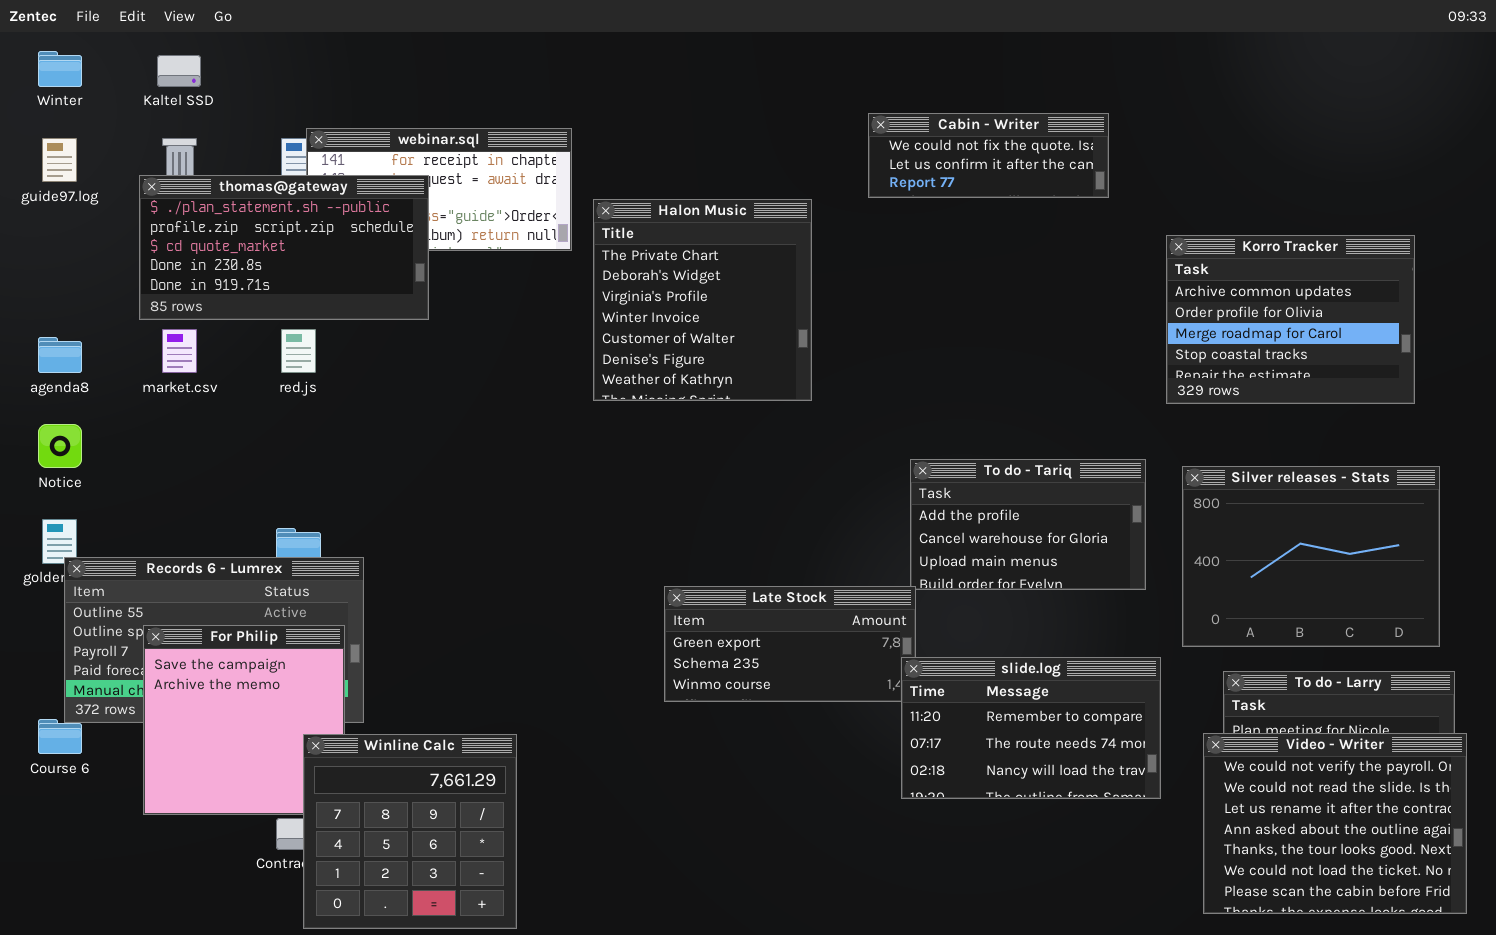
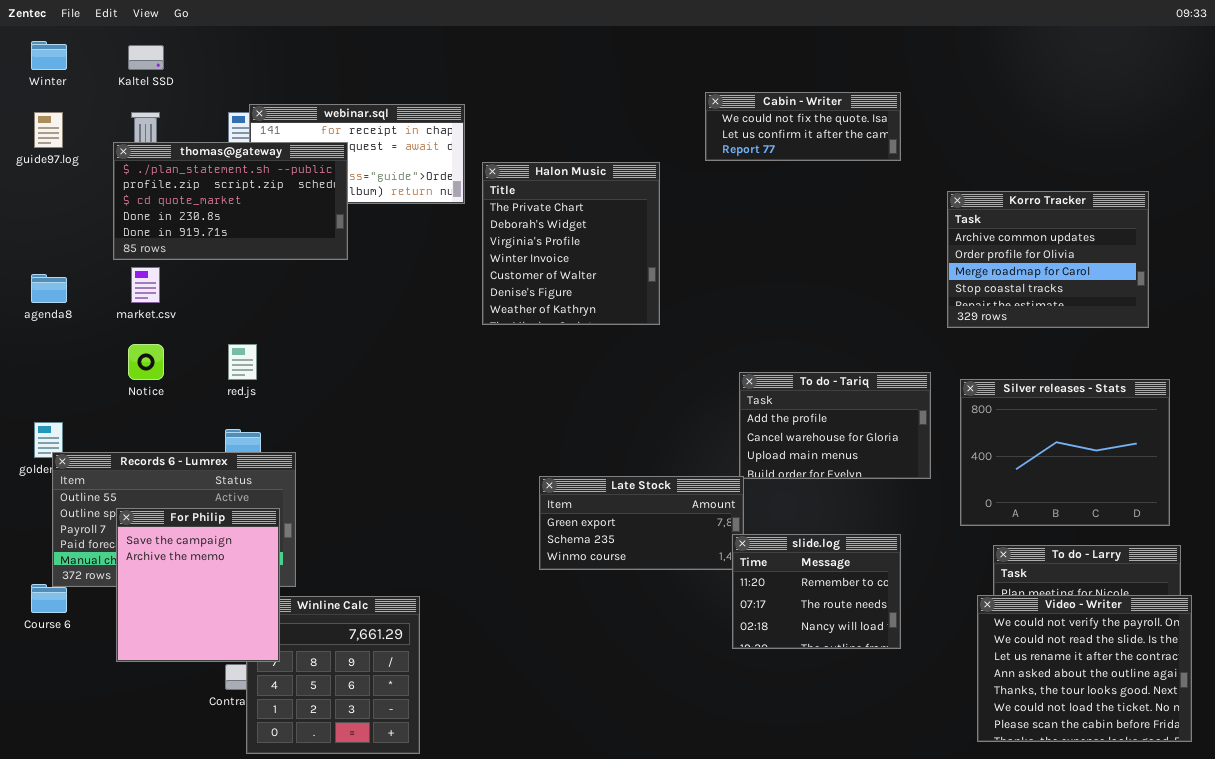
red.js: [281,329,316,373] -> [228,344,257,380], moved
Notice: [38,424,82,468] -> [128,344,164,380], moved
For Philip: [143,625,345,815] -> [116,508,280,662], raised
slide.log: [901,657,1161,799] -> [732,534,901,649], resized

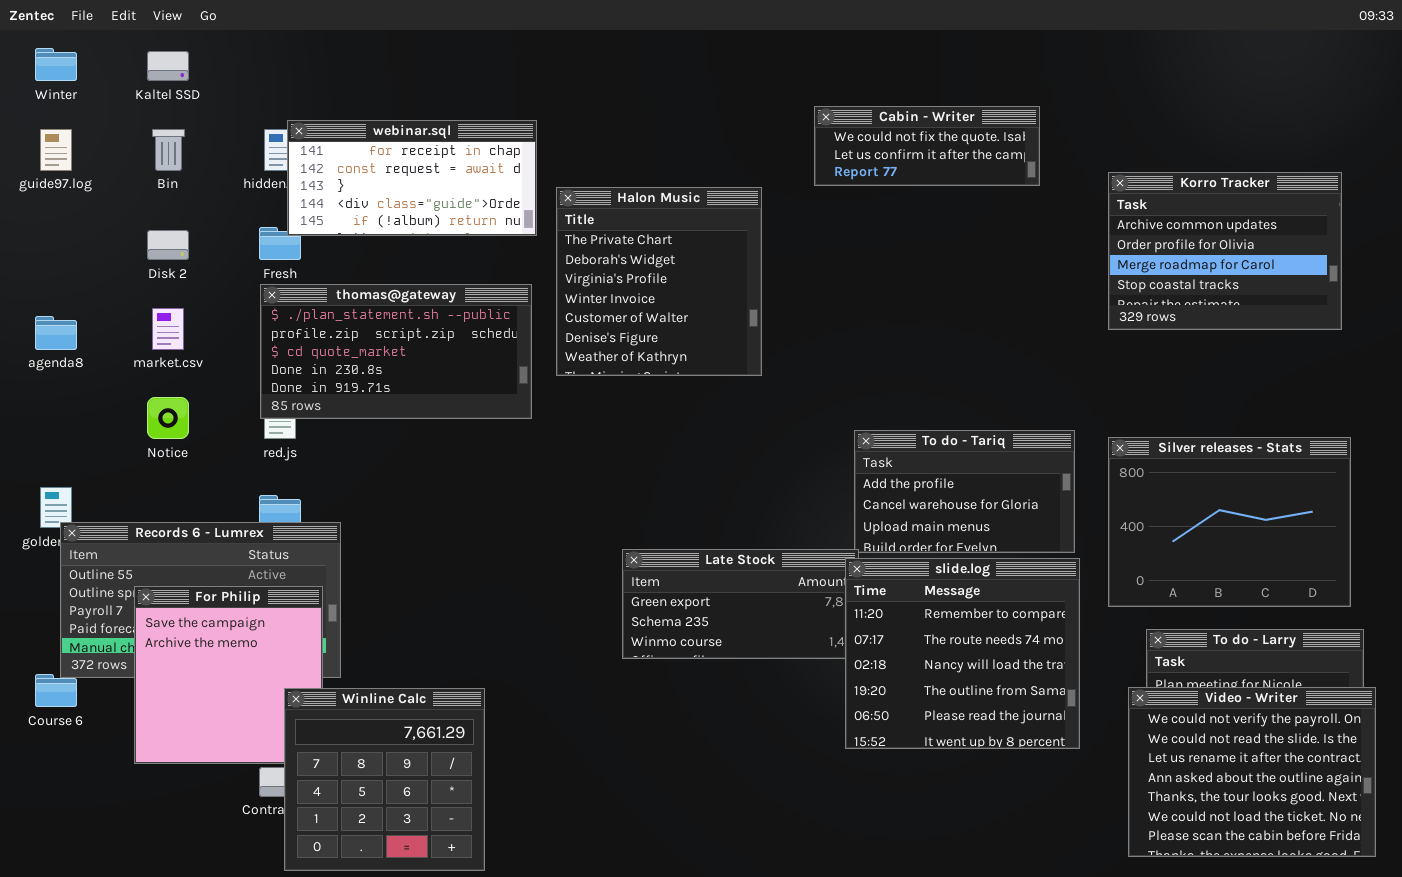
thomas@gateway: [113,142,348,260] -> [260,284,532,419], moved
Korro Tracker: [947,191,1149,328] -> [1108,172,1342,330], moved
slide.log: [732,534,901,649] -> [845,558,1080,749], resized
Winline Calc: [246,596,420,754] -> [284,688,485,871], raised

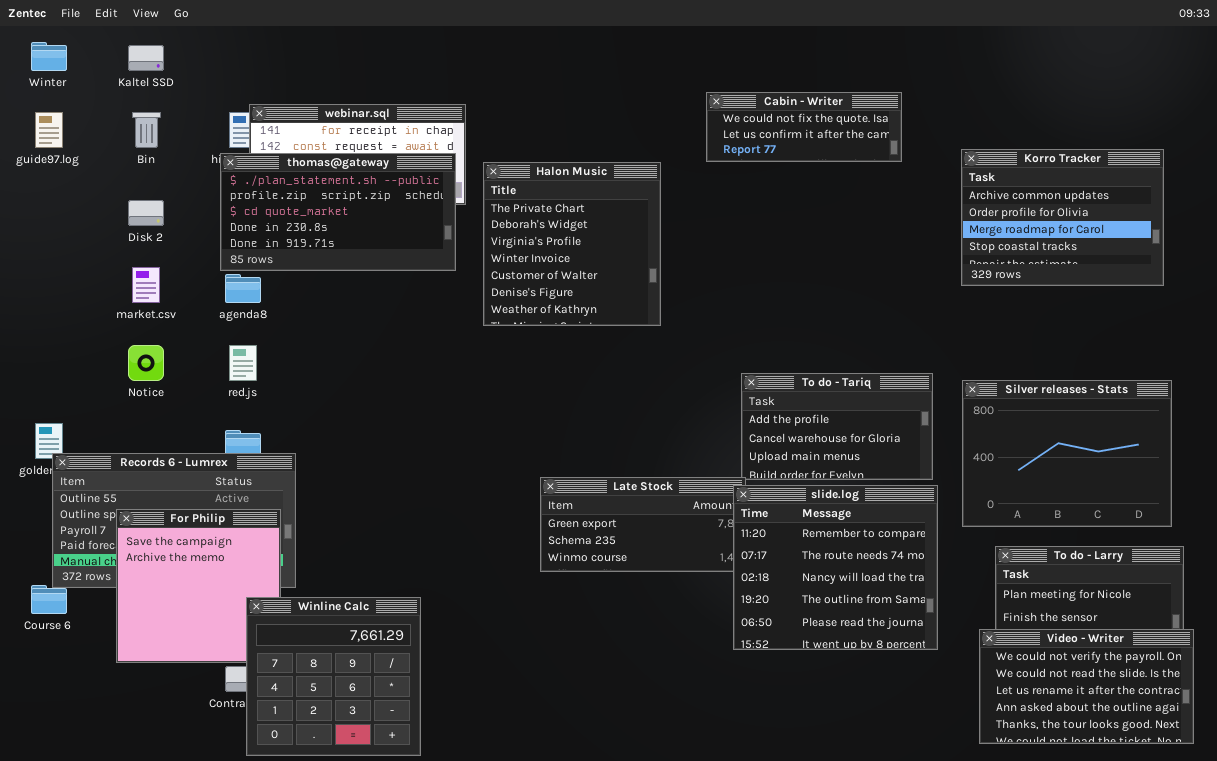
thomas@gateway: [260,284,532,419] -> [220,153,456,271], moved
agenda8: [35,316,77,350] -> [225,274,261,303], moved
Video - Writer: [1128,687,1376,857] -> [979,629,1194,744], resized

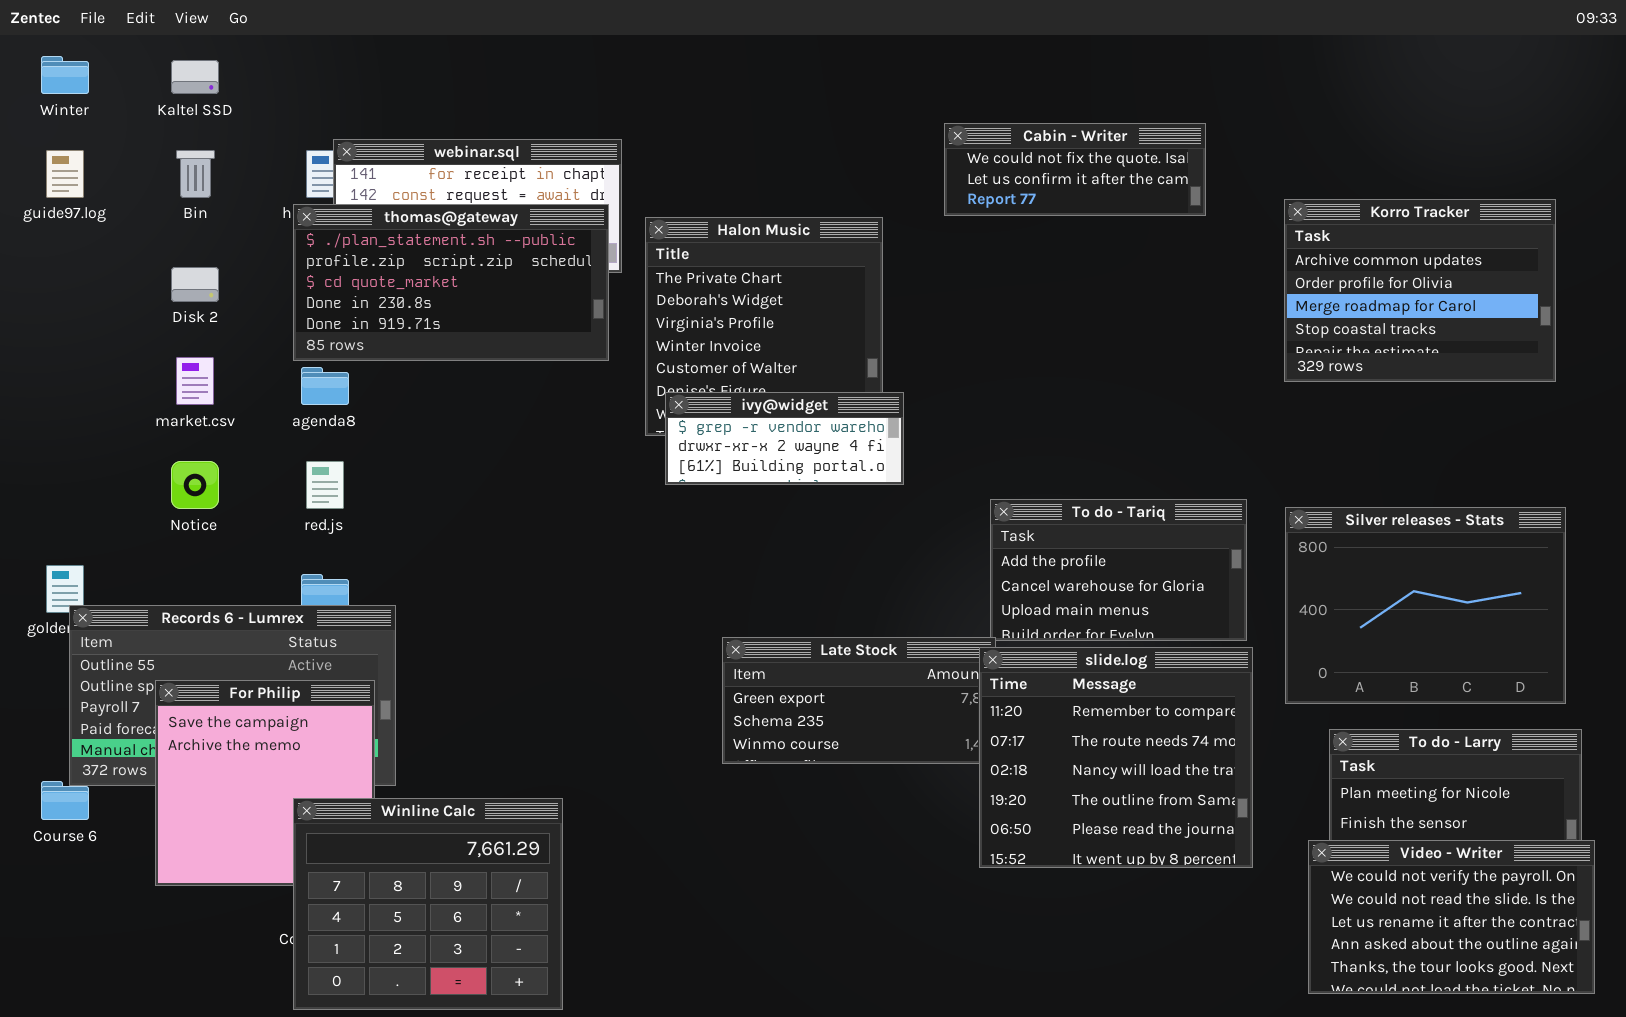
ivy@widget: none -> [665,392,904,485], opened
Winline Calc: [246,597,421,756] -> [293,798,563,1010], resized

